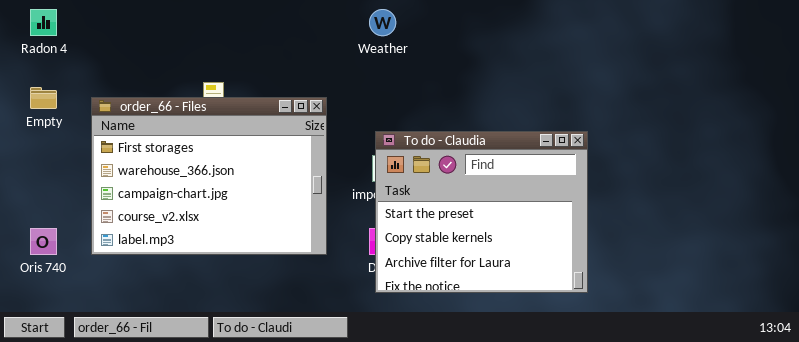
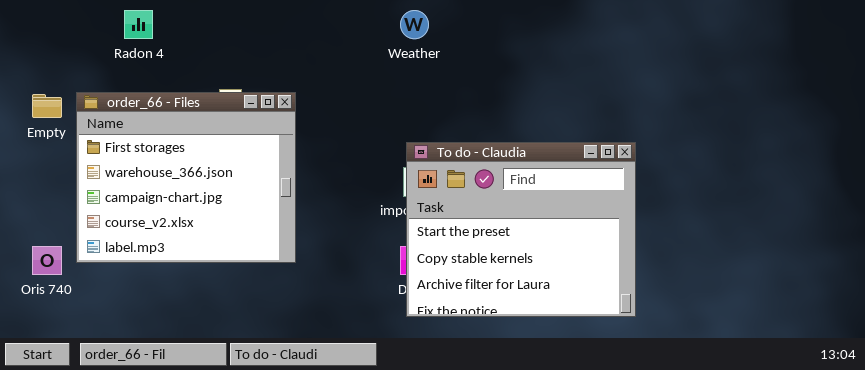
Radon 4: [30,9,57,36] -> [124,10,153,39], moved
order_66 - Files: [91,97,327,255] -> [76,92,296,263], moved, resized

